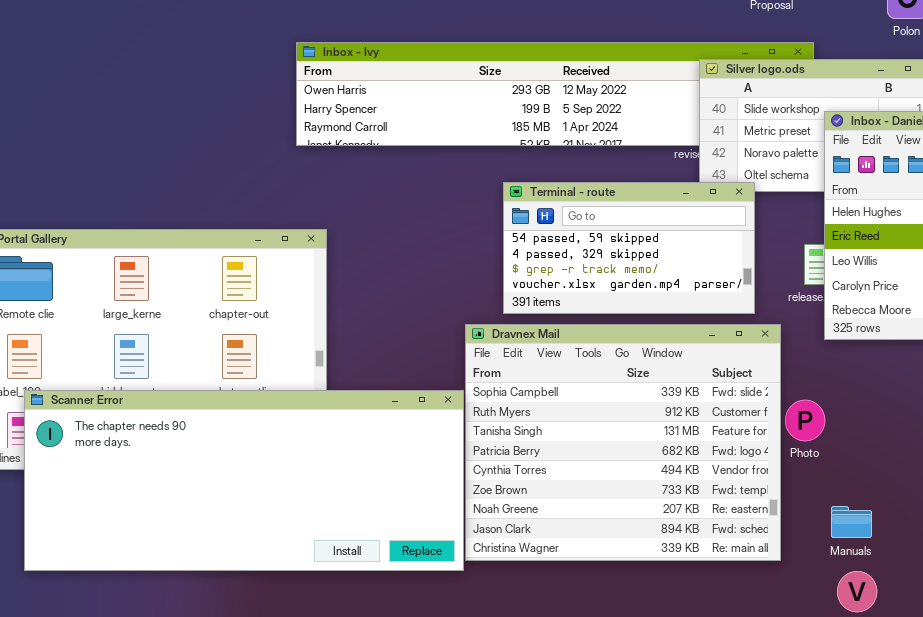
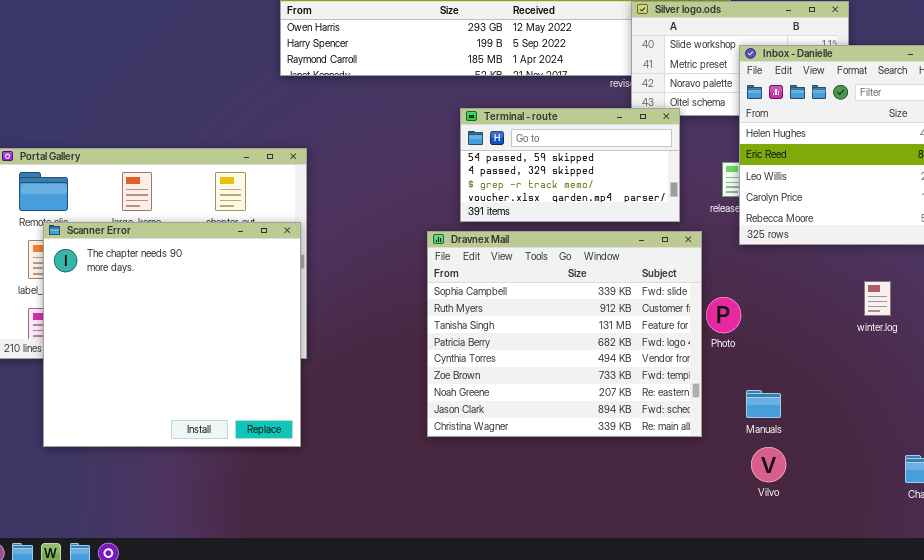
Scanner Error: [24,390,464,571] -> [43,222,301,447], resized

